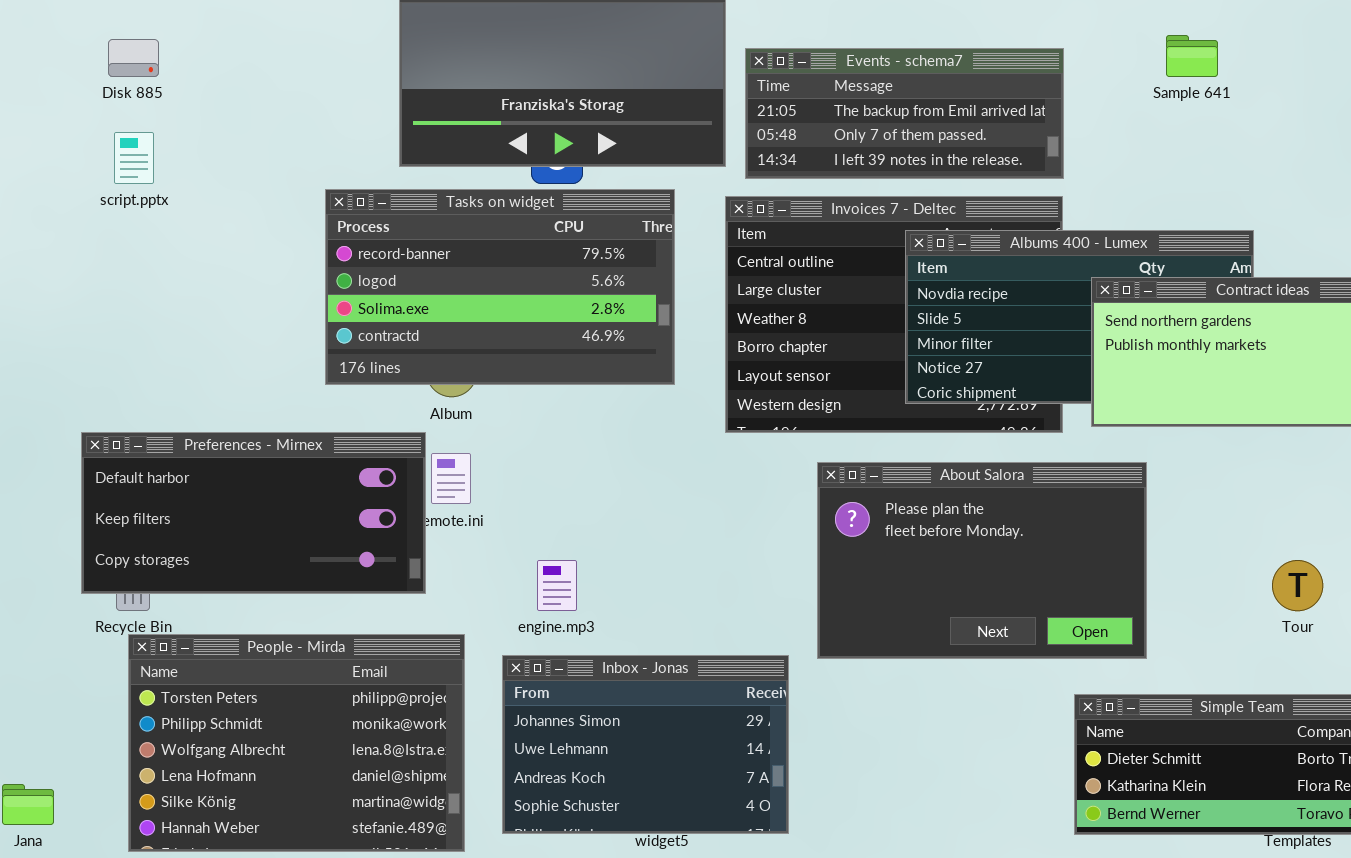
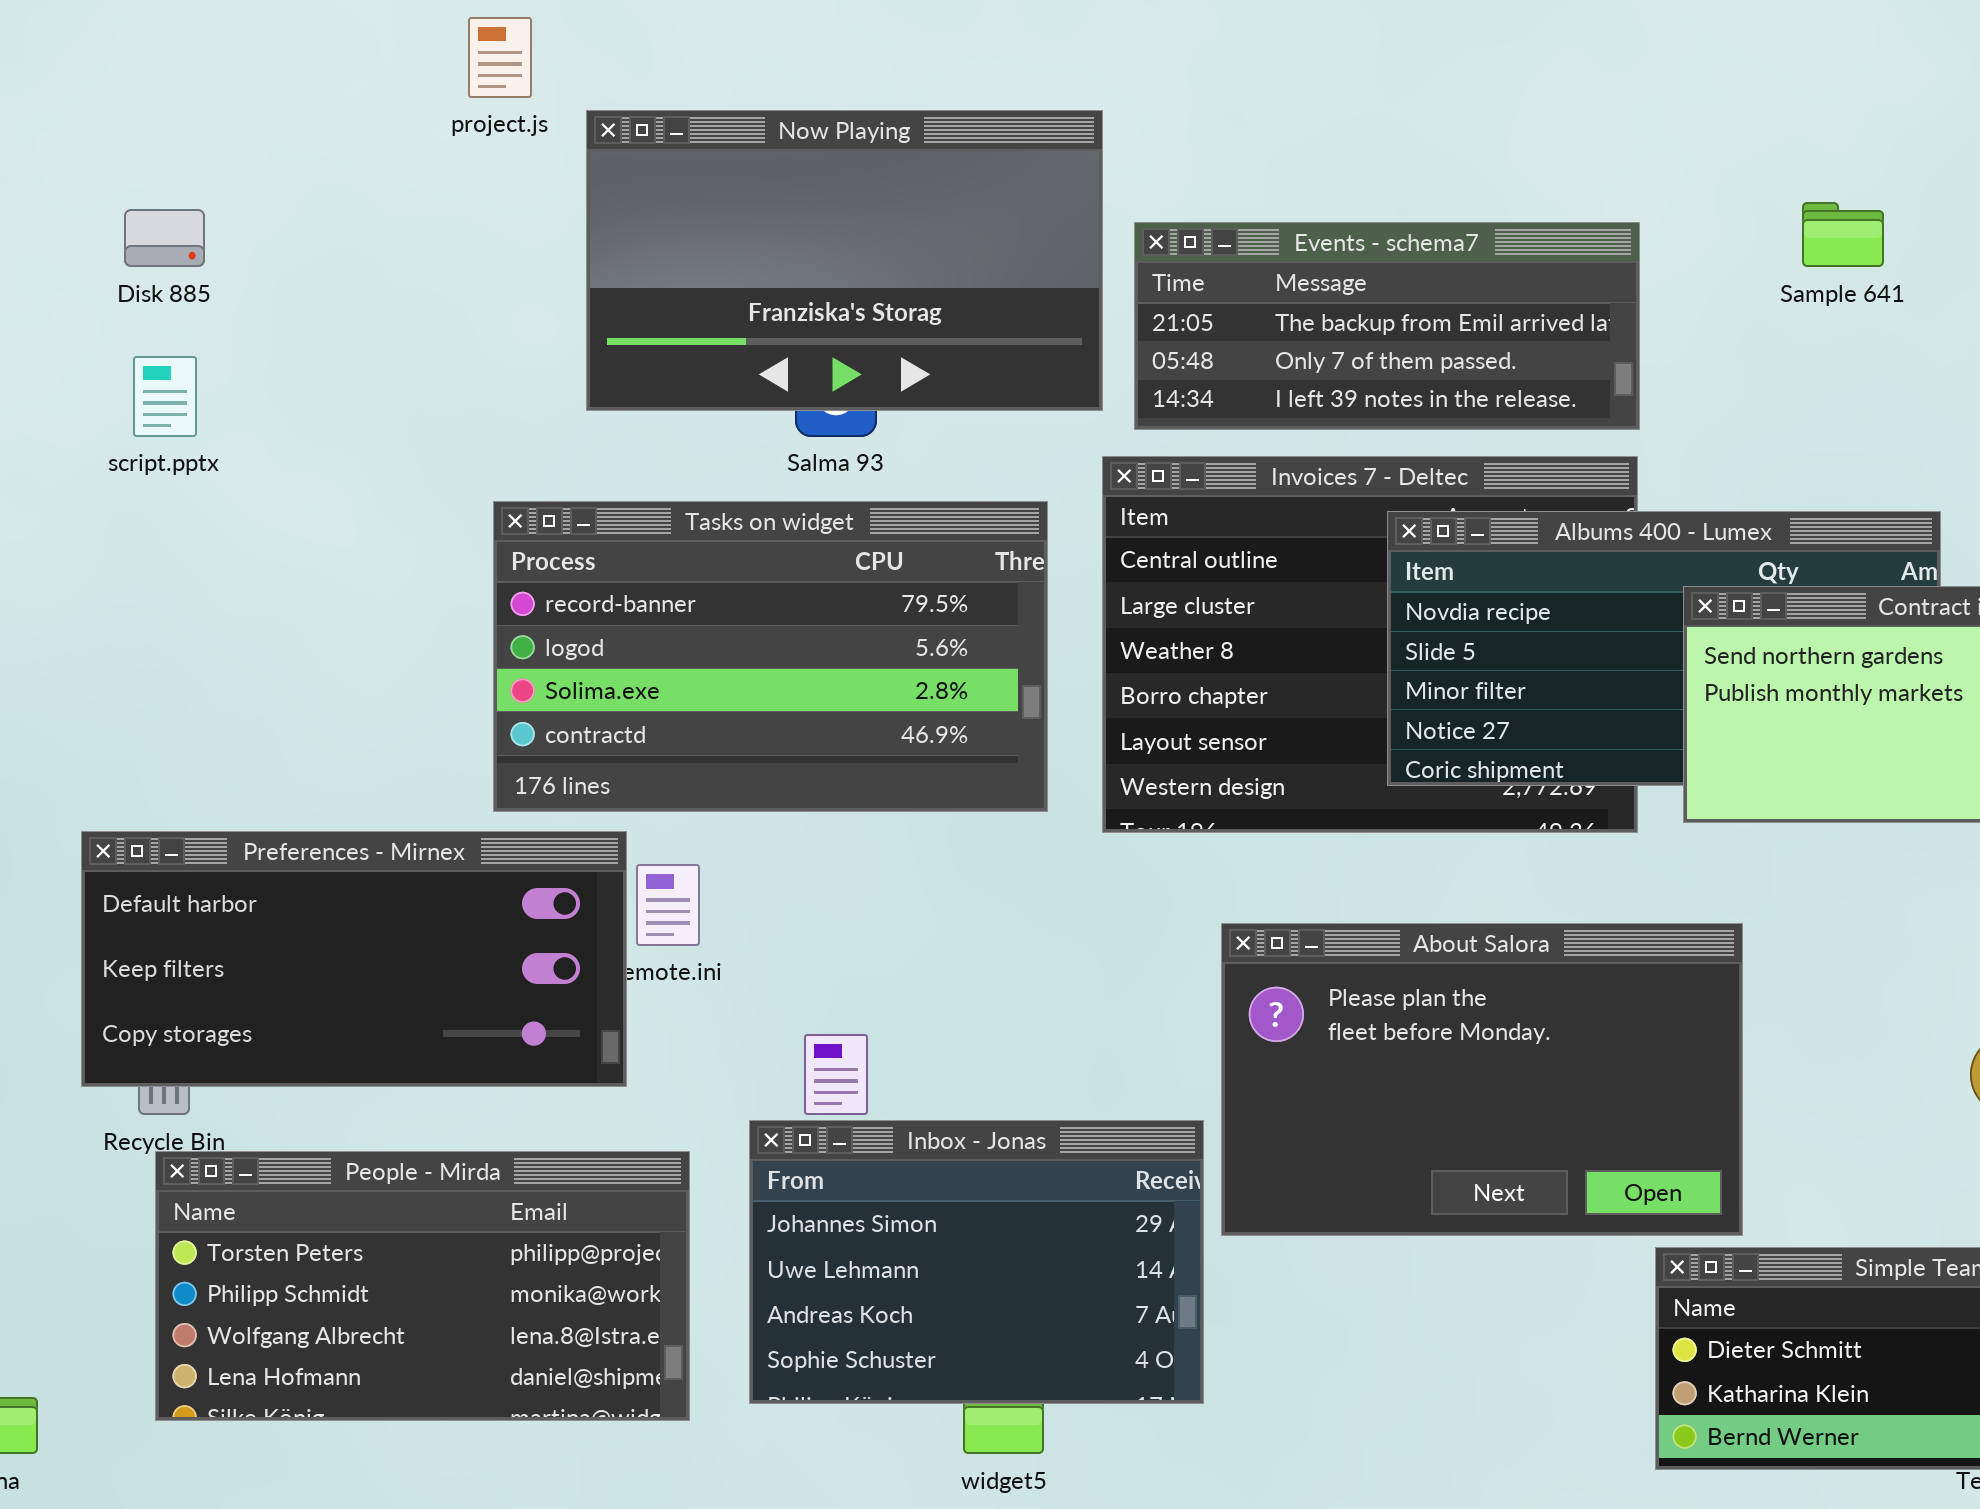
Tasks on widget: [325,189,675,385] -> [493,501,1048,812], moved
About Salora: [817,462,1147,659] -> [1221,923,1743,1236], moved
People - Mirda: [128,634,465,852] -> [155,1151,690,1421], resized
Inbox - Jonas: [502,655,789,834] -> [749,1120,1204,1404], moved

